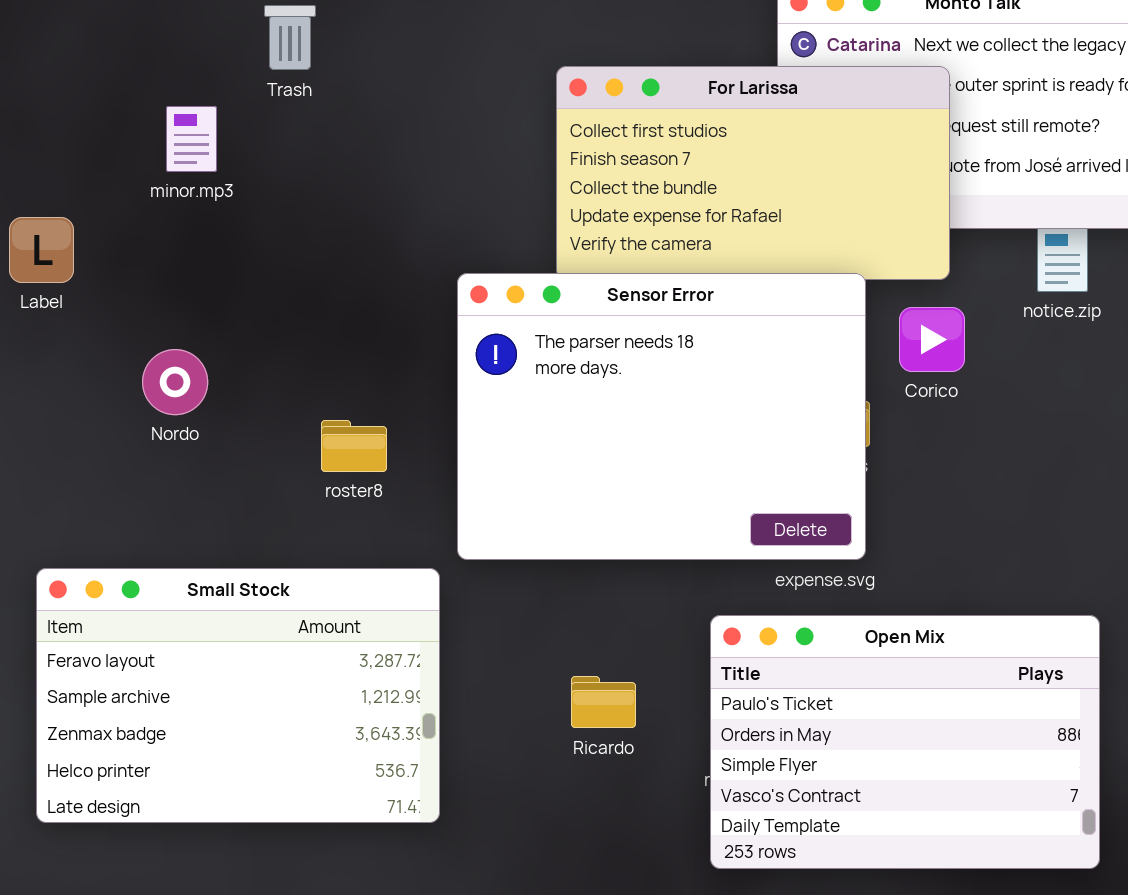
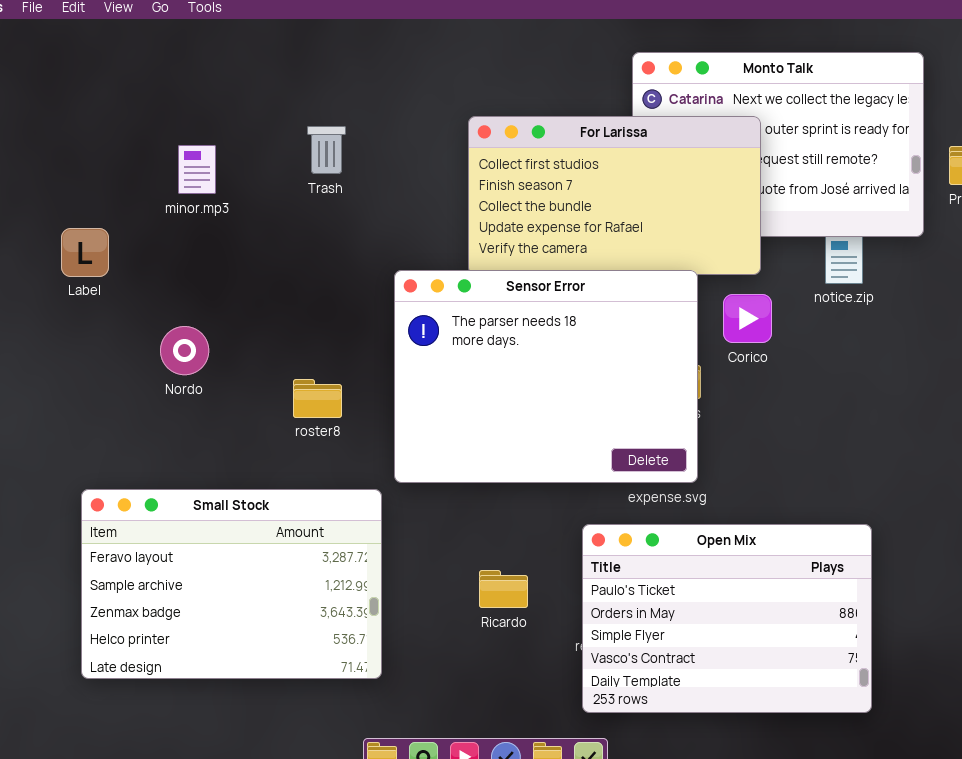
Trash: [264,5,316,70] -> [307,126,346,174], moved

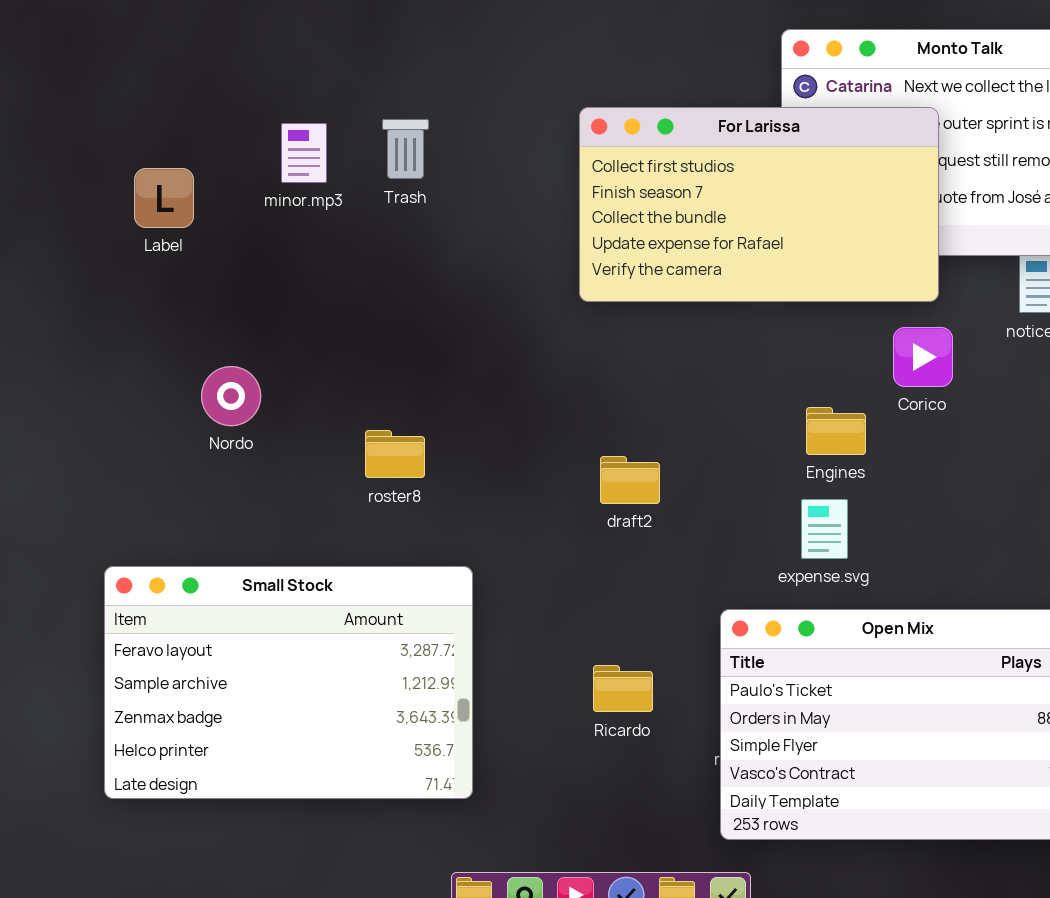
minor.mp3: [178,145,216,194] -> [281,123,327,183], moved
Label: [61,228,109,277] -> [134,168,194,228], moved
Sensor Error: [394,270,698,483] -> none, closed

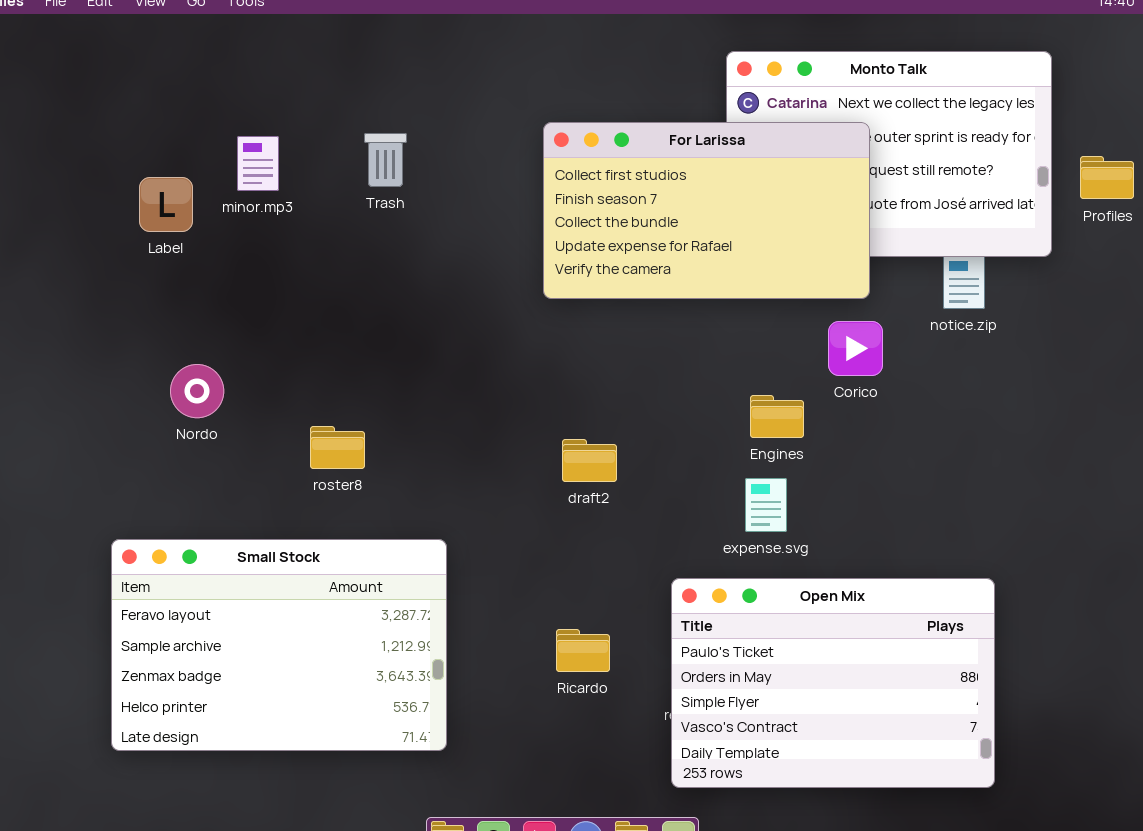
minor.mp3: [281,123,327,183] -> [237,136,279,191], moved
Nordo: [201,366,261,426] -> [170,364,224,418], moved
roster8: [365,430,425,478] -> [310,426,365,469], moved

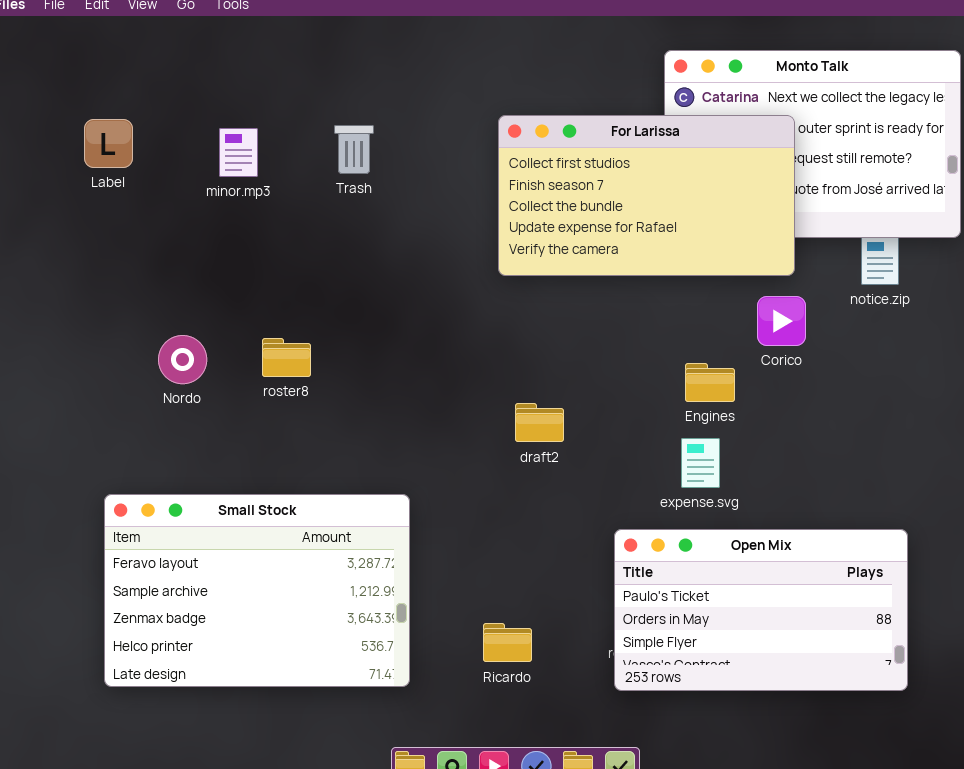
Label: [139,177,193,232] -> [84,119,133,168], moved
roster8: [310,426,365,469] -> [262,338,311,377], moved
Open Mix: [671,578,995,788] -> [614,529,908,691], resized
Ricardo: [556,629,610,672] -> [483,623,532,662], moved

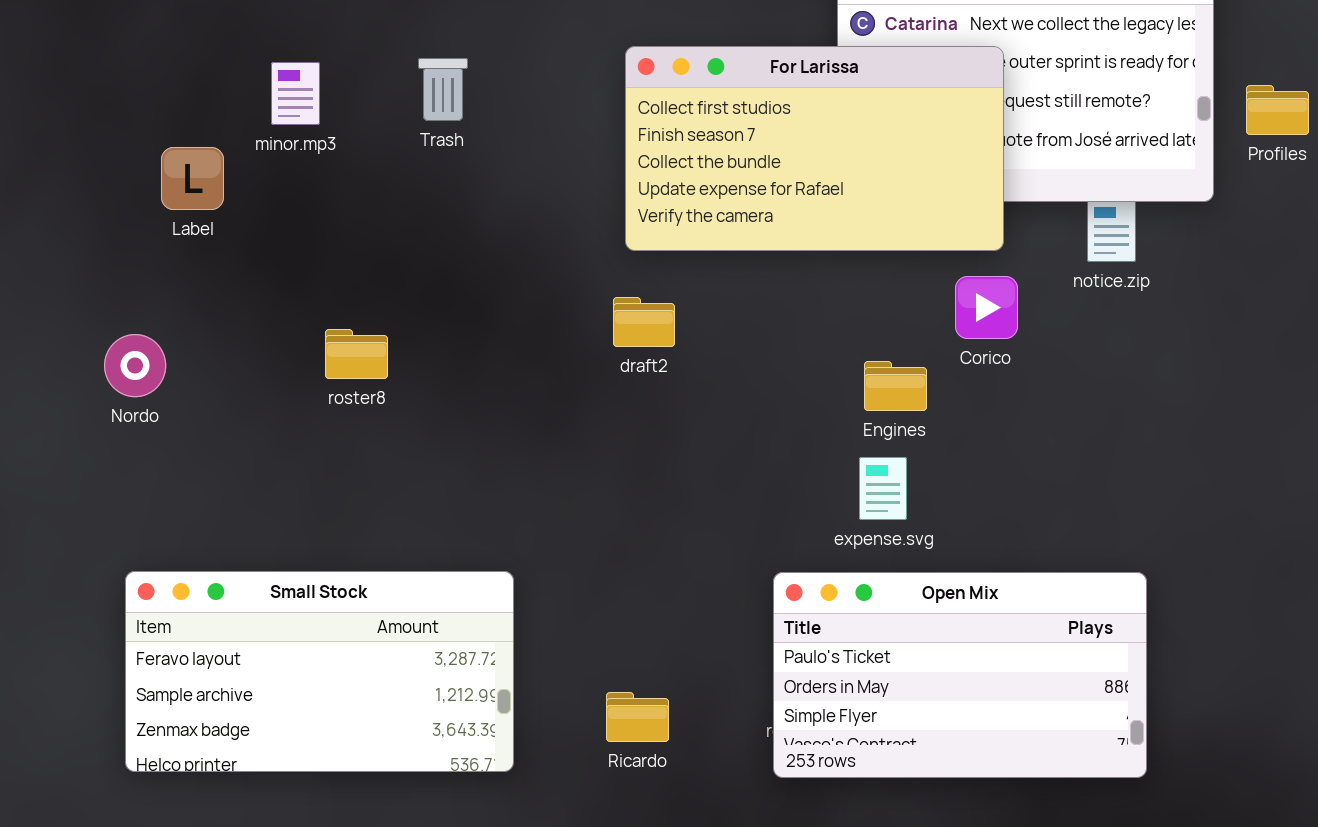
Label: [84,119,133,168] -> [161,147,224,210], moved
Nordo: [158,335,207,384] -> [104,334,166,397], moved
draft2: [515,403,564,442] -> [613,297,675,347], moved
Small Stock: [104,494,410,687] -> [125,571,514,772], resized

